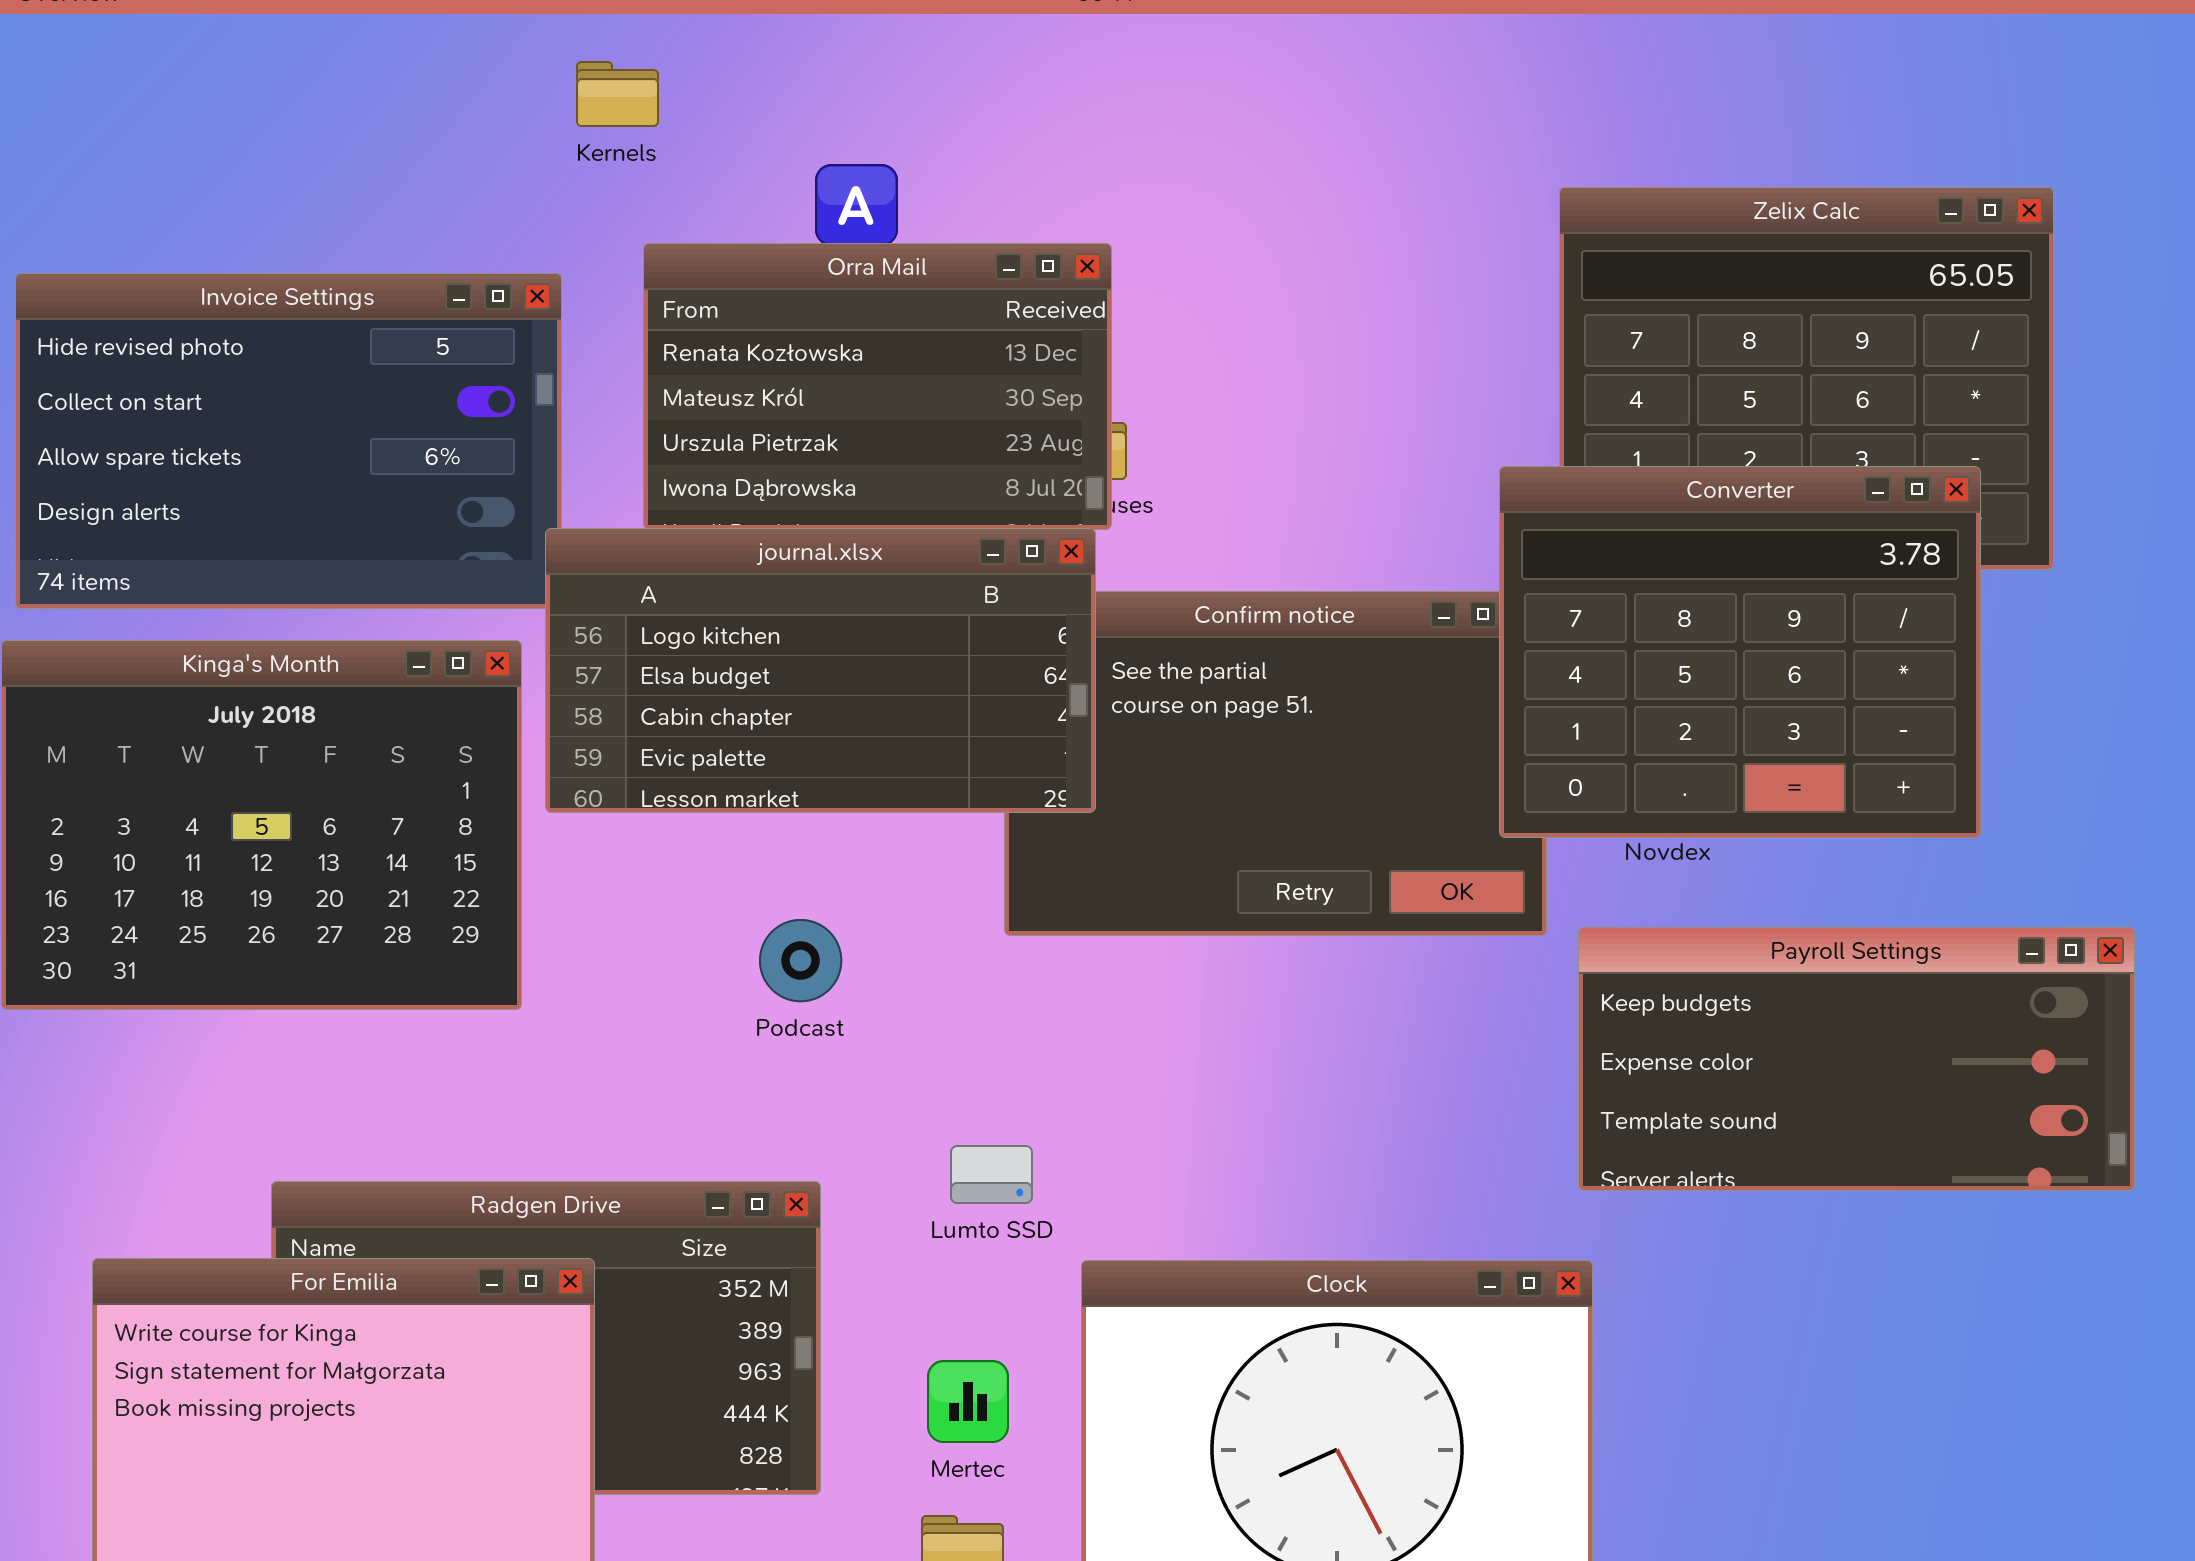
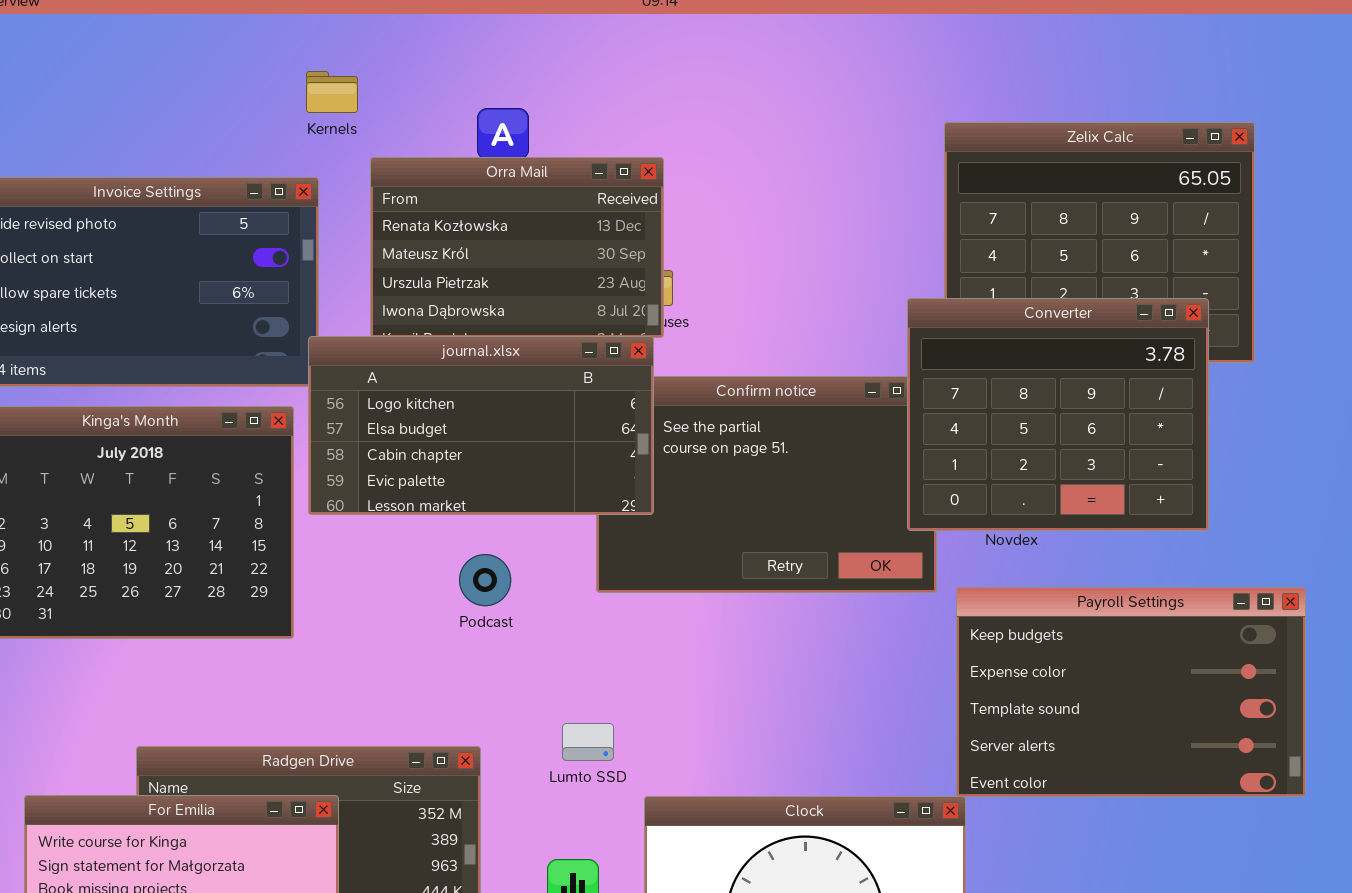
Kernels: [576,61,659,127] -> [306,71,358,113], moved
Podcast: [759,919,842,1002] -> [459,554,511,606], moved
Payroll Settings: [1578,927,2135,1191] -> [956,587,1306,797], resized

